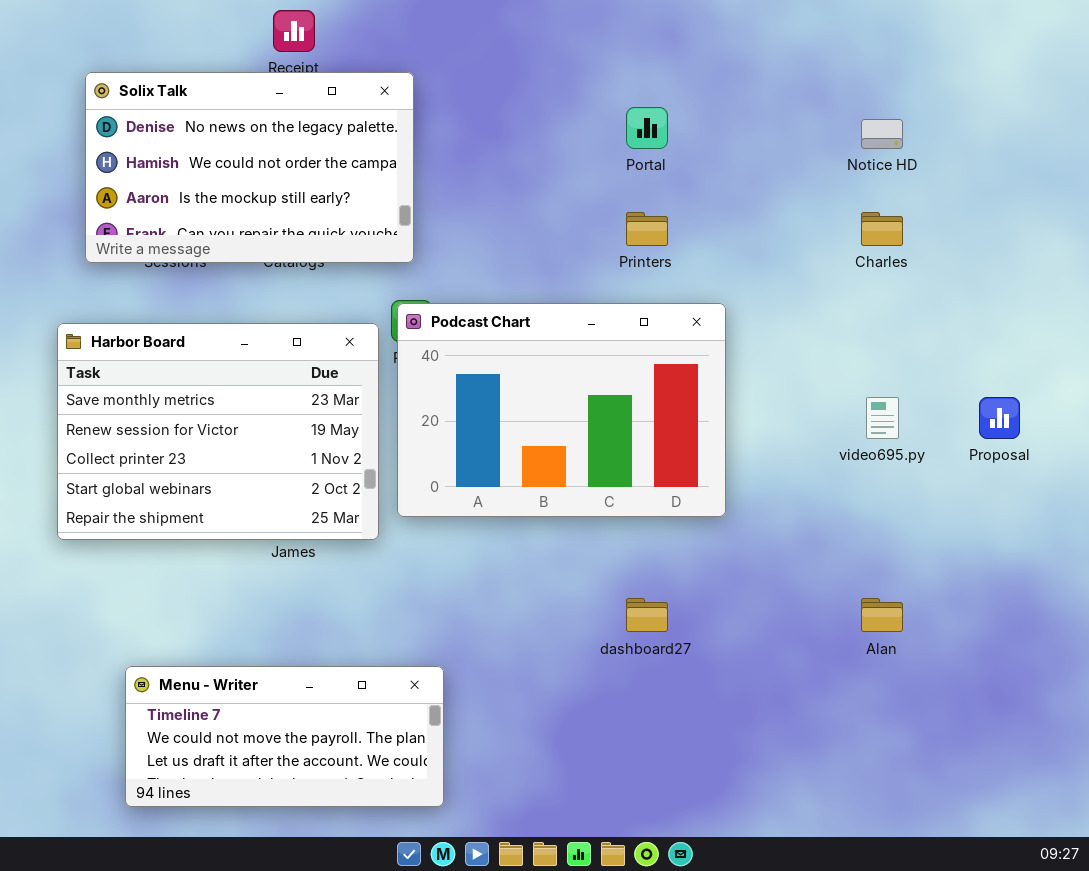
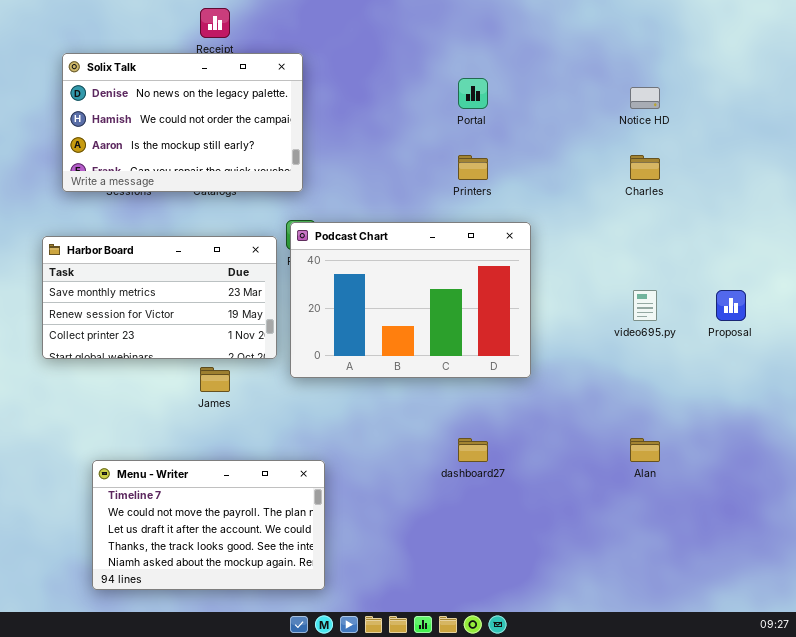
Harbor Board: [57,323,379,540] -> [42,236,277,359], resized
Menu - Writer: [125,666,444,807] -> [92,460,325,590], resized

